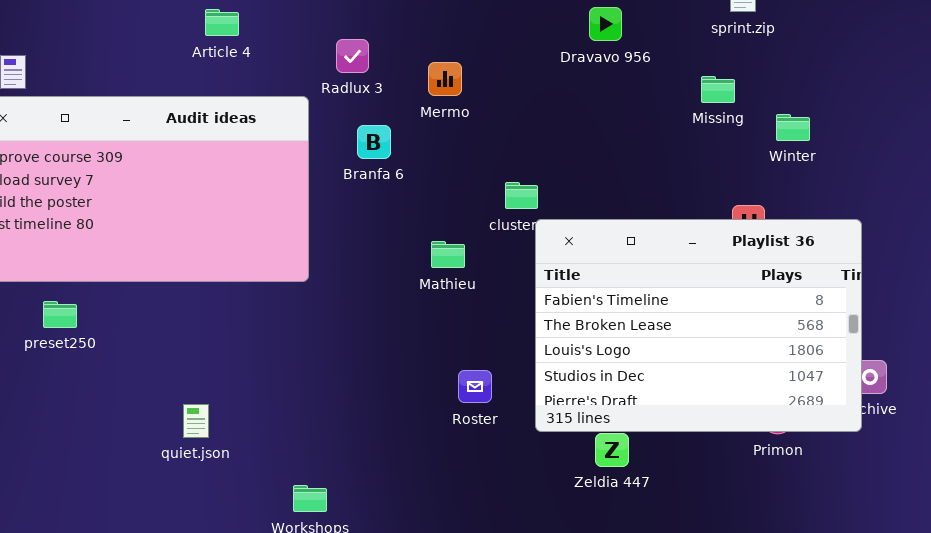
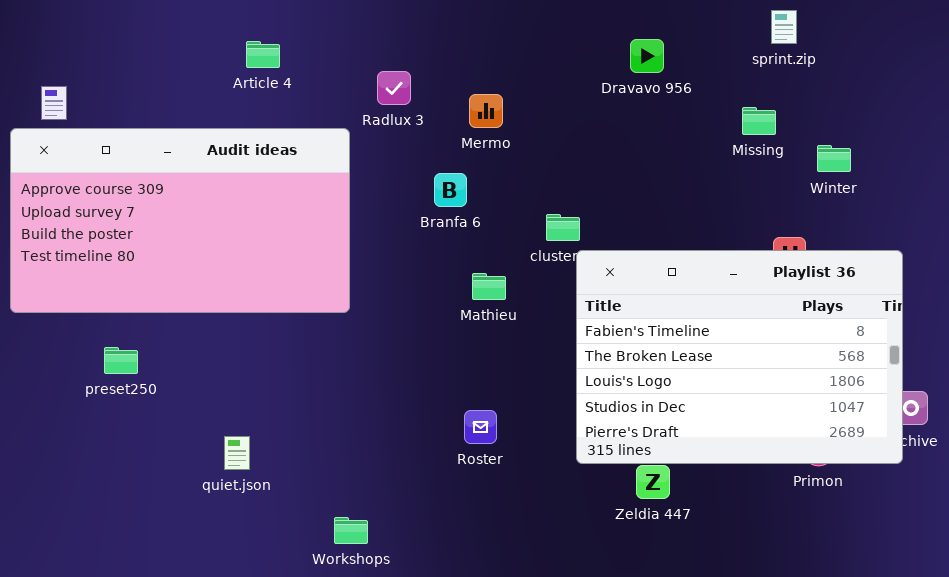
Branfa 6: [357,125,391,159] -> [434,173,467,207], moved
preset250: [43,301,77,328] -> [104,347,138,374], moved
Roster: [458,370,492,403] -> [464,410,497,444], moved

